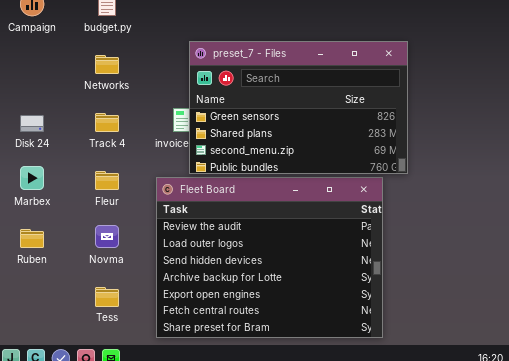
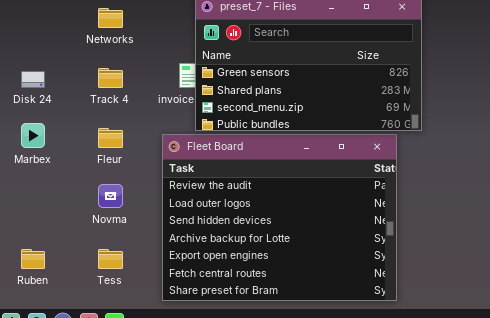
Ruben: [20,229,44,248] -> [21,249,45,269], moved

